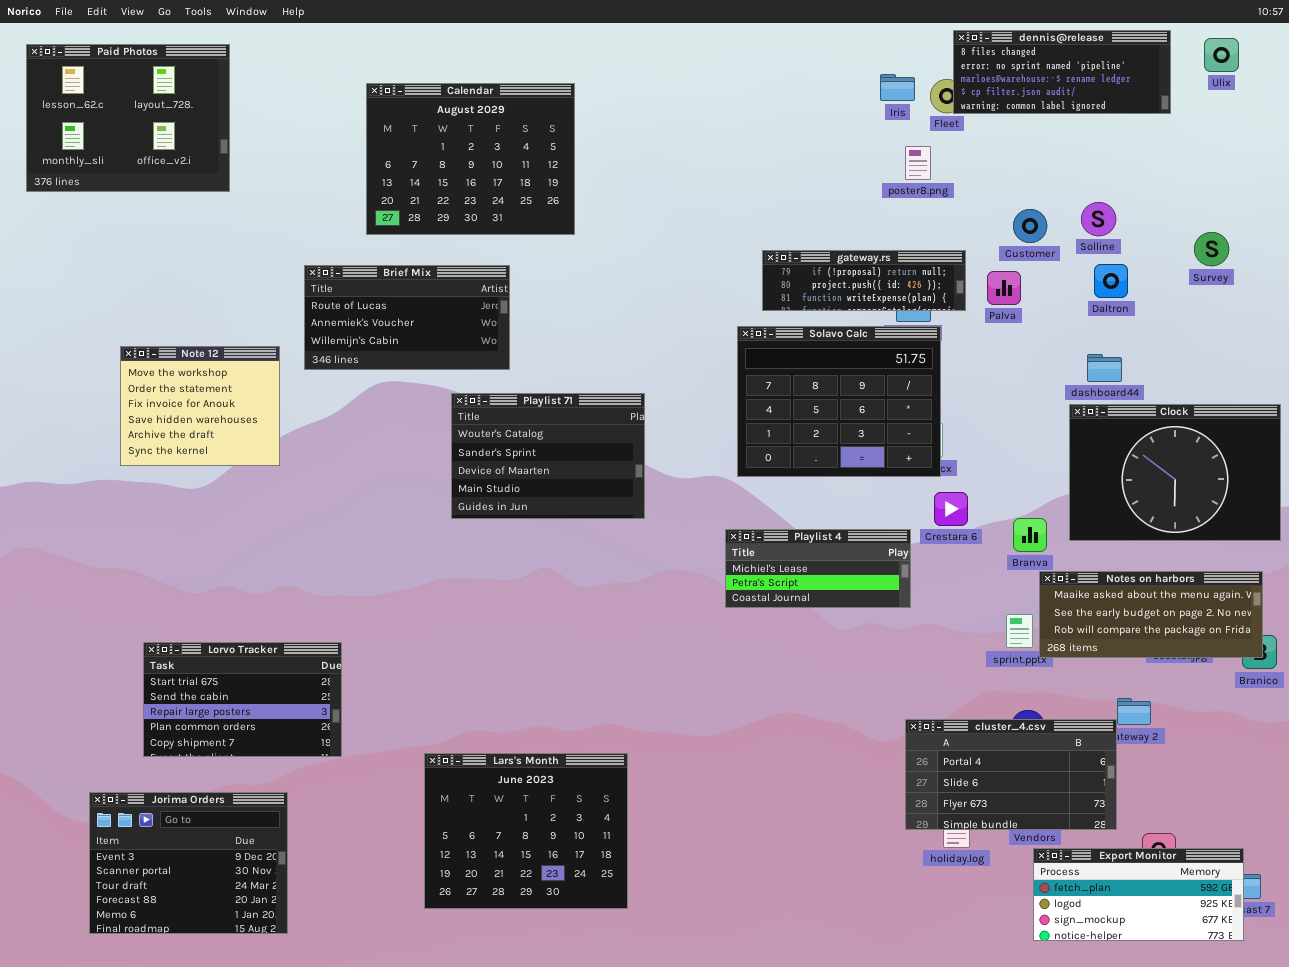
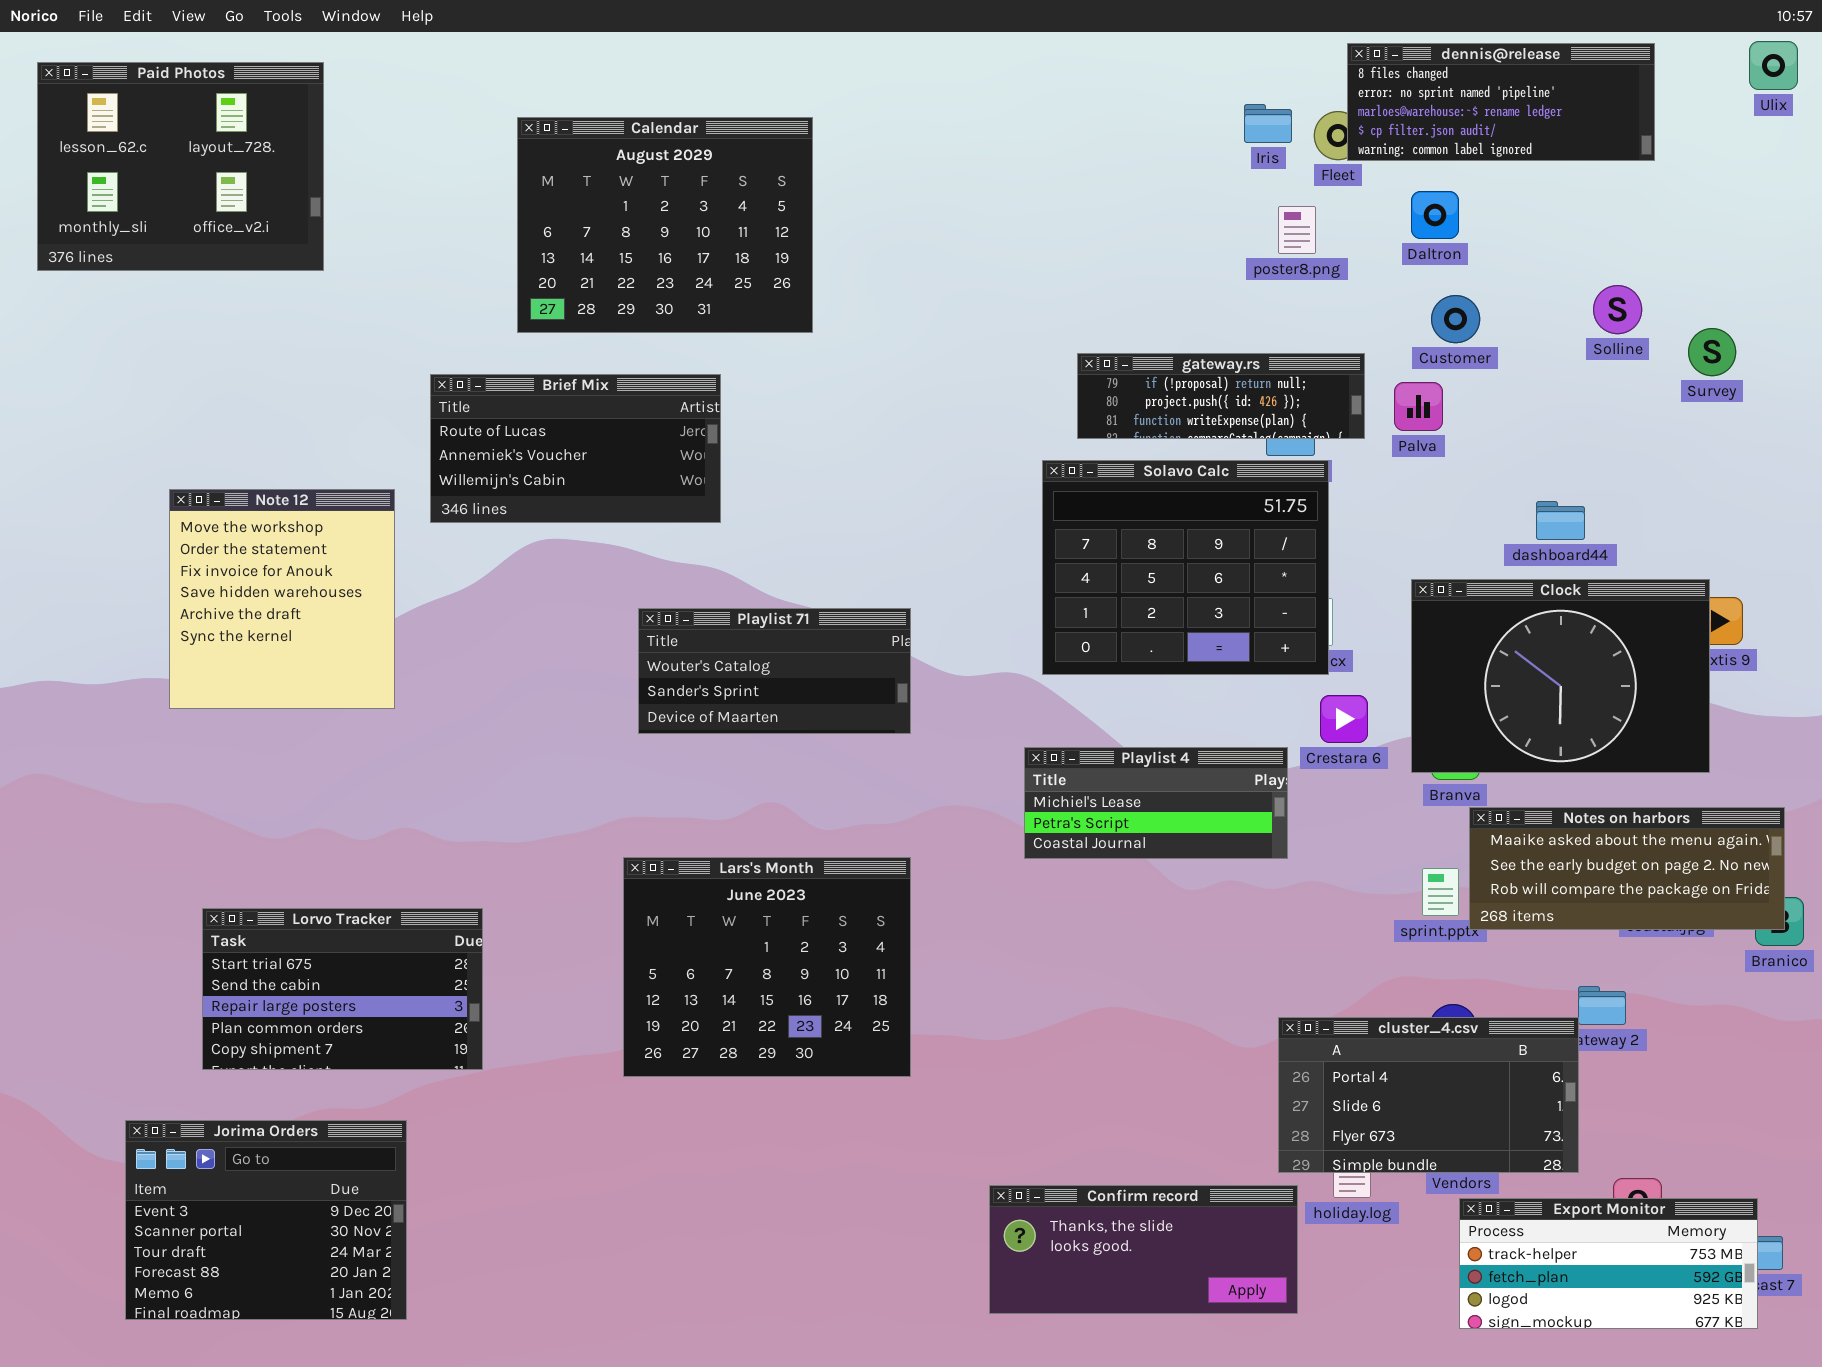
Ulix: [1204,38,1239,72] -> [1749,41,1798,90], moved
Solline: [1081,202,1116,236] -> [1593,285,1642,334], moved
Daltron: [1094,264,1128,298] -> [1411,191,1459,239], moved
Note 12: [120,346,280,466] -> [169,489,395,709], resized
Playlist 71: [451,393,645,519] -> [638,608,911,734], resized
Clock: [1069,404,1281,541] -> [1411,579,1710,773], moved
Lars's Month: [424,753,628,909] -> [623,857,911,1077], moved
Confirm record: none -> [989,1185,1298,1314], opened
Export Monitor: [1033,848,1244,941] -> [1459,1198,1758,1329], scrolled up 1 row

